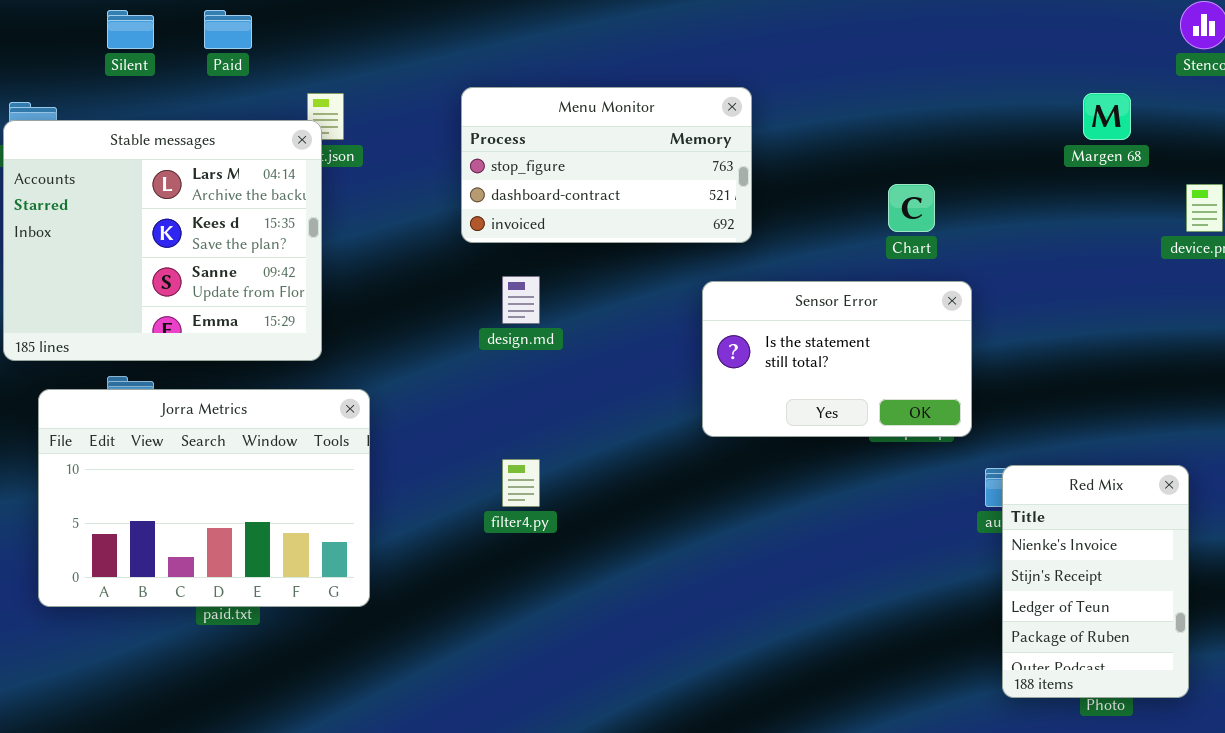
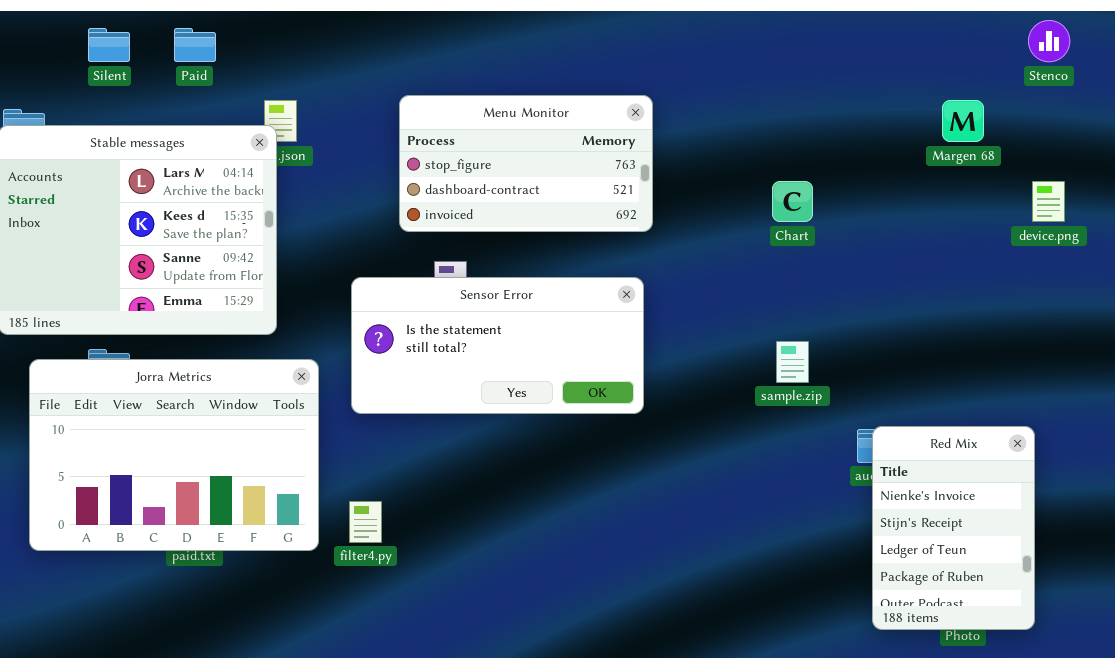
Sensor Error: [702,281,972,437] -> [351,277,644,414], moved, resized
filter4.py: [502,459,540,507] -> [349,501,382,543], moved

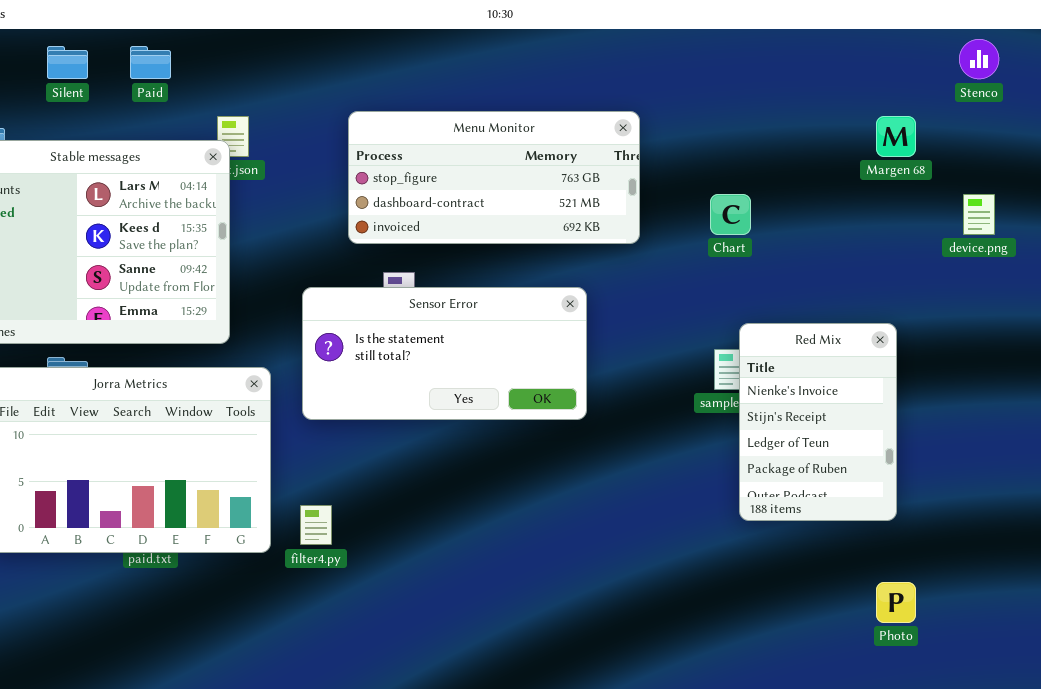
Menu Monitor: [399,95,653,232] -> [348,111,640,244], resized
Red Mix: [872,426,1035,630] -> [739,323,897,521], moved

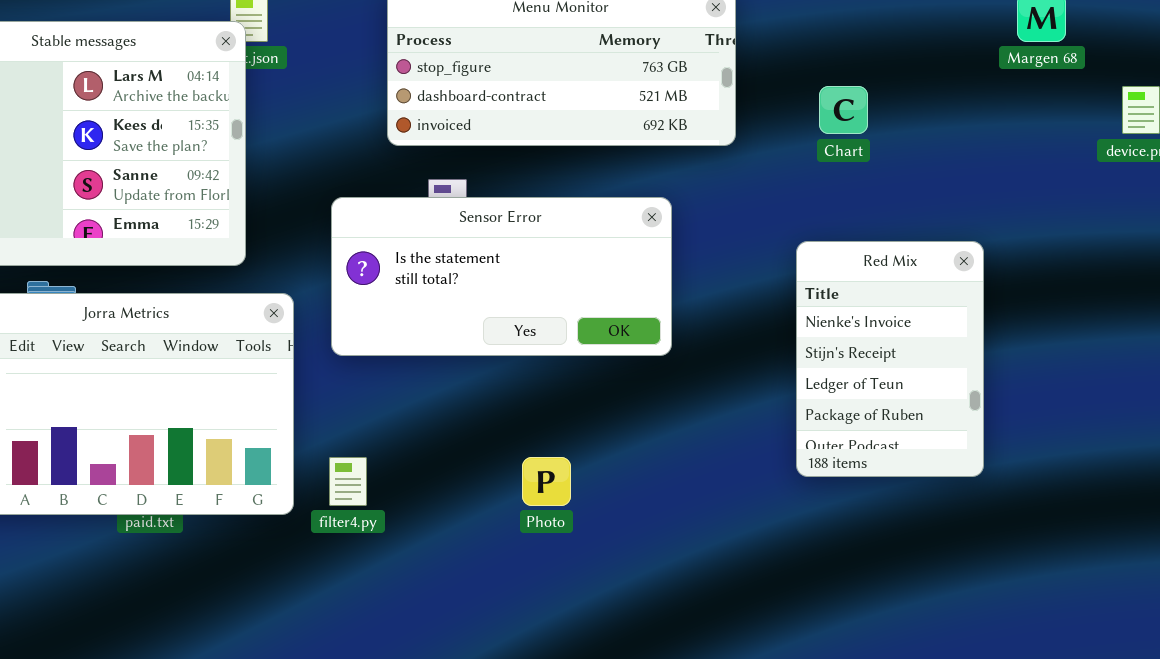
Red Mix: [739,323,897,521] -> [796,241,984,477], moved
Photo: [876,582,916,623] -> [522,457,571,506], moved

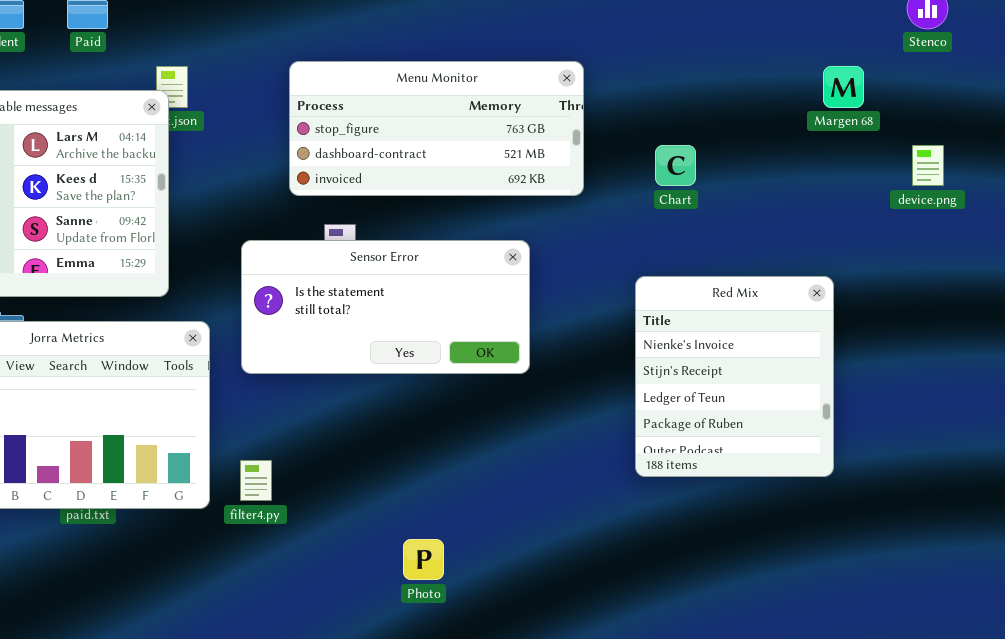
Red Mix: [796,241,984,477] -> [635,276,834,477], resized
Photo: [522,457,571,506] -> [403,539,444,580], moved

